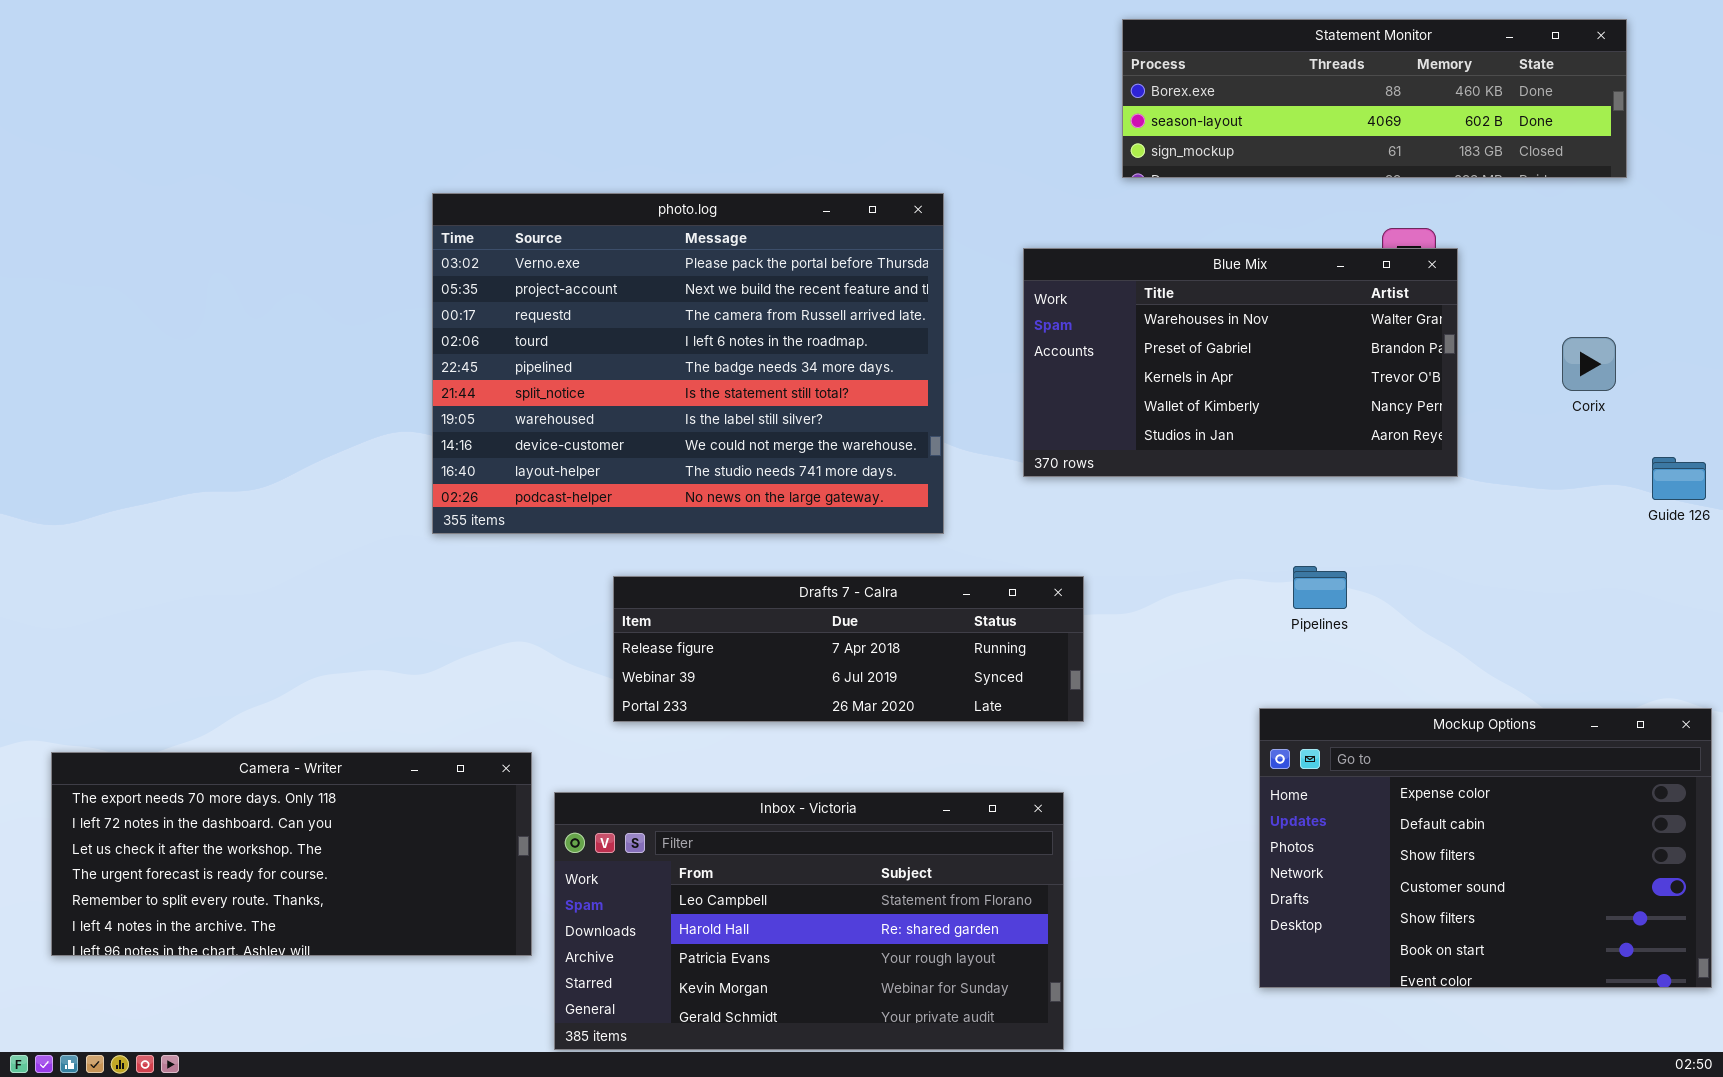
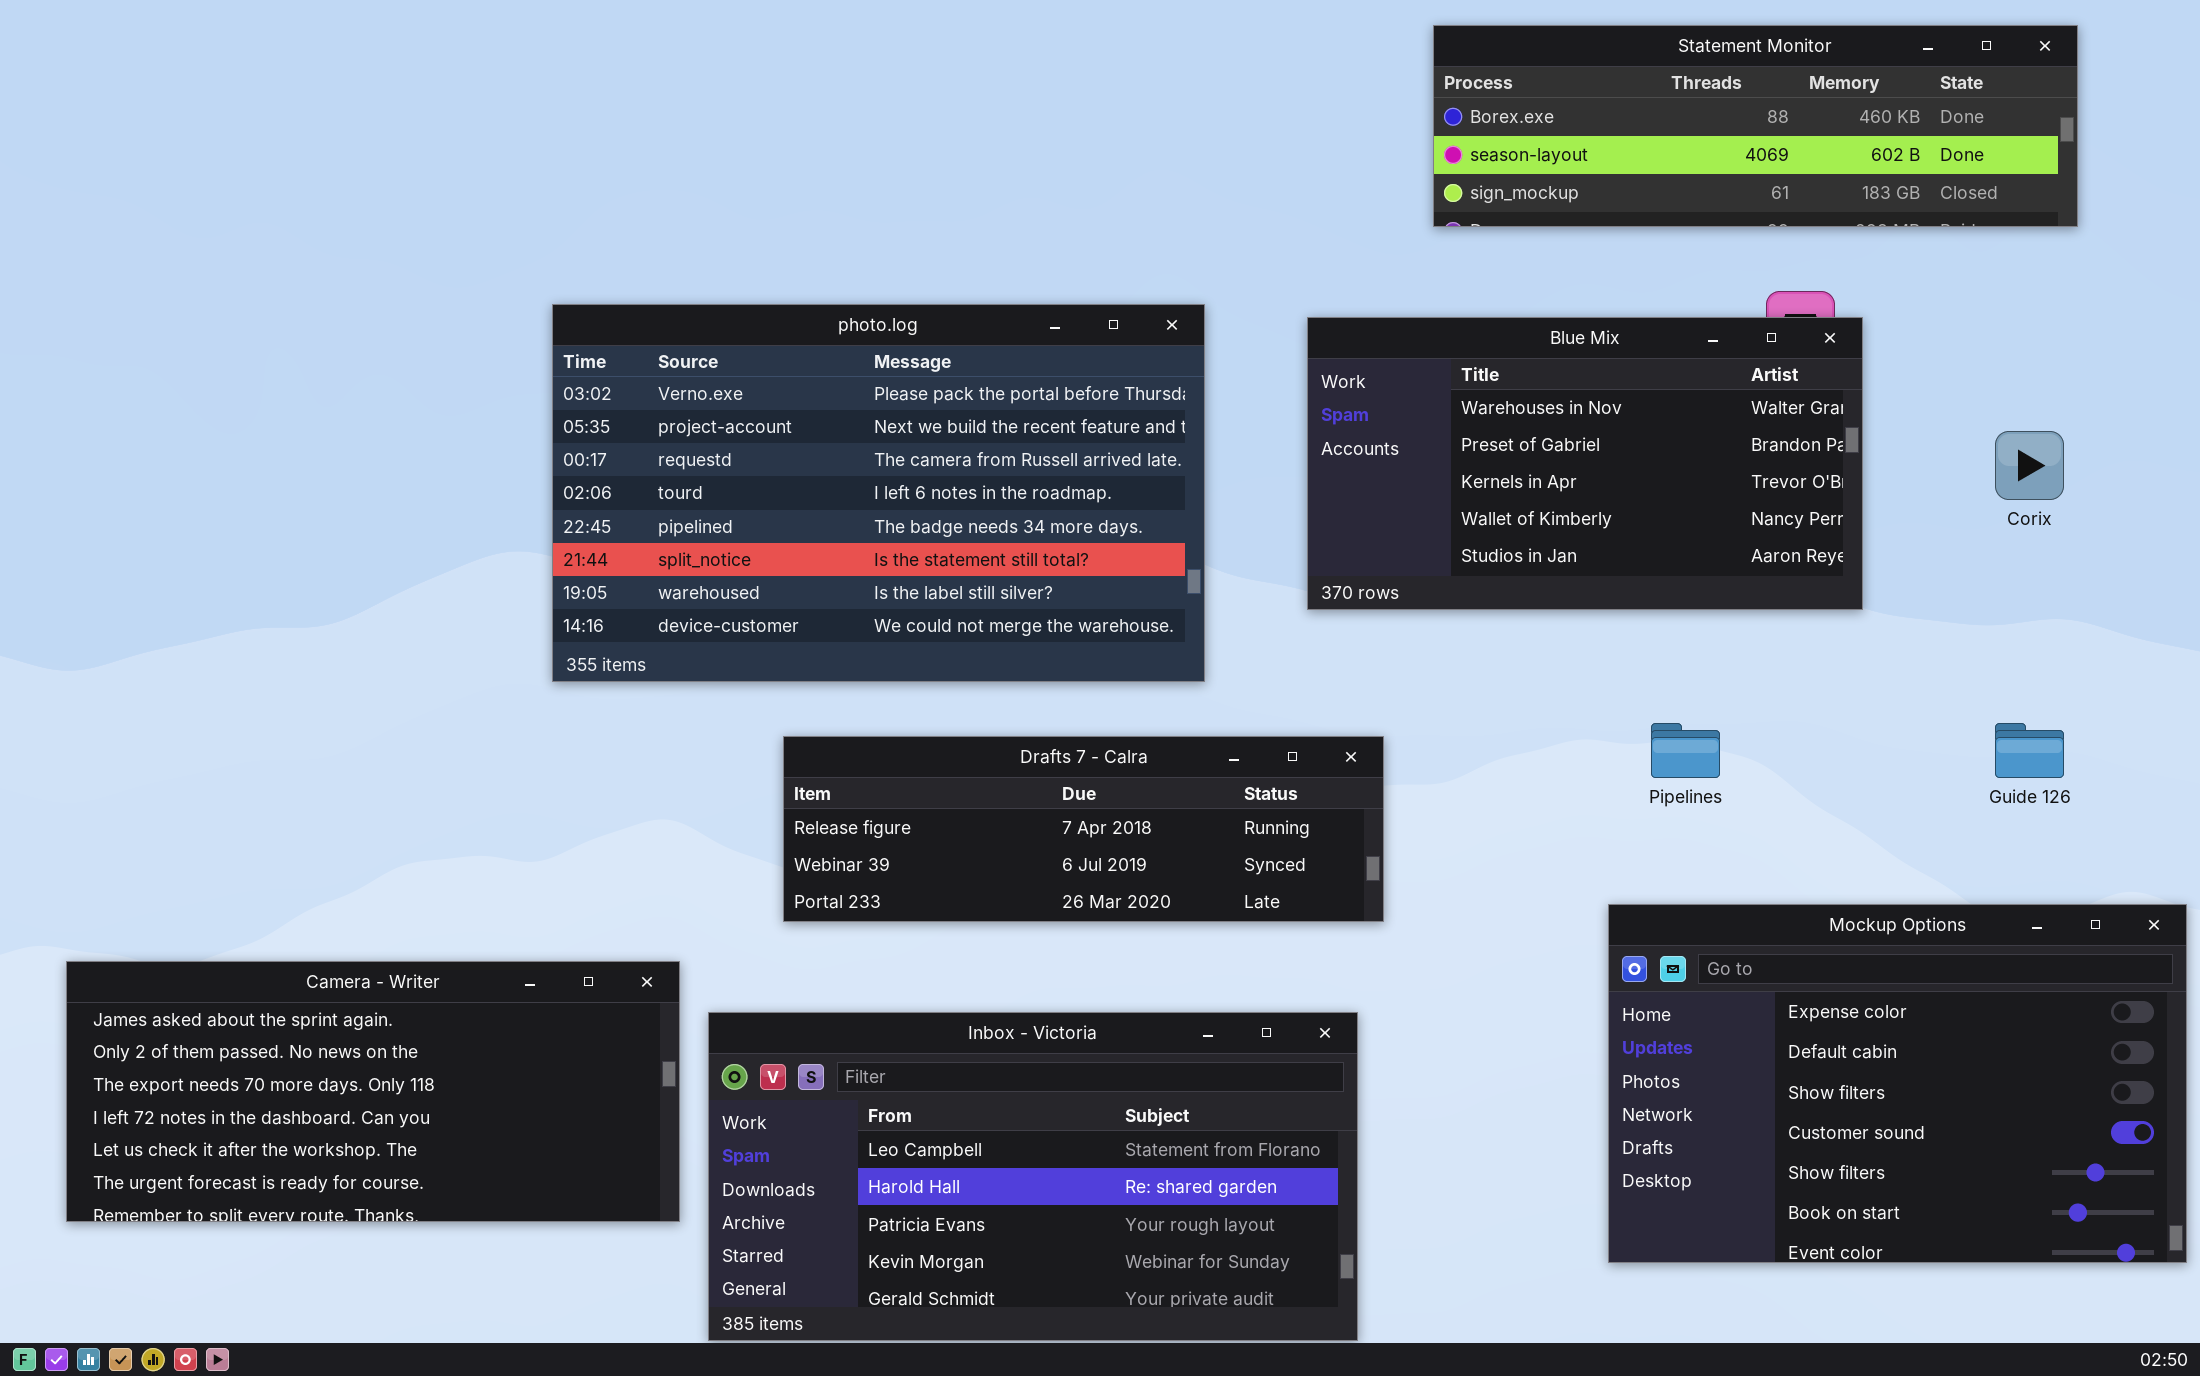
photo.log: [432,193,944,534] -> [552,304,1205,682], resized
Guide 126: [1652,457,1706,500] -> [1995,723,2064,778], moved
Camera - Writer: [51,752,532,956] -> [66,961,680,1222], scrolled up 2 rows

